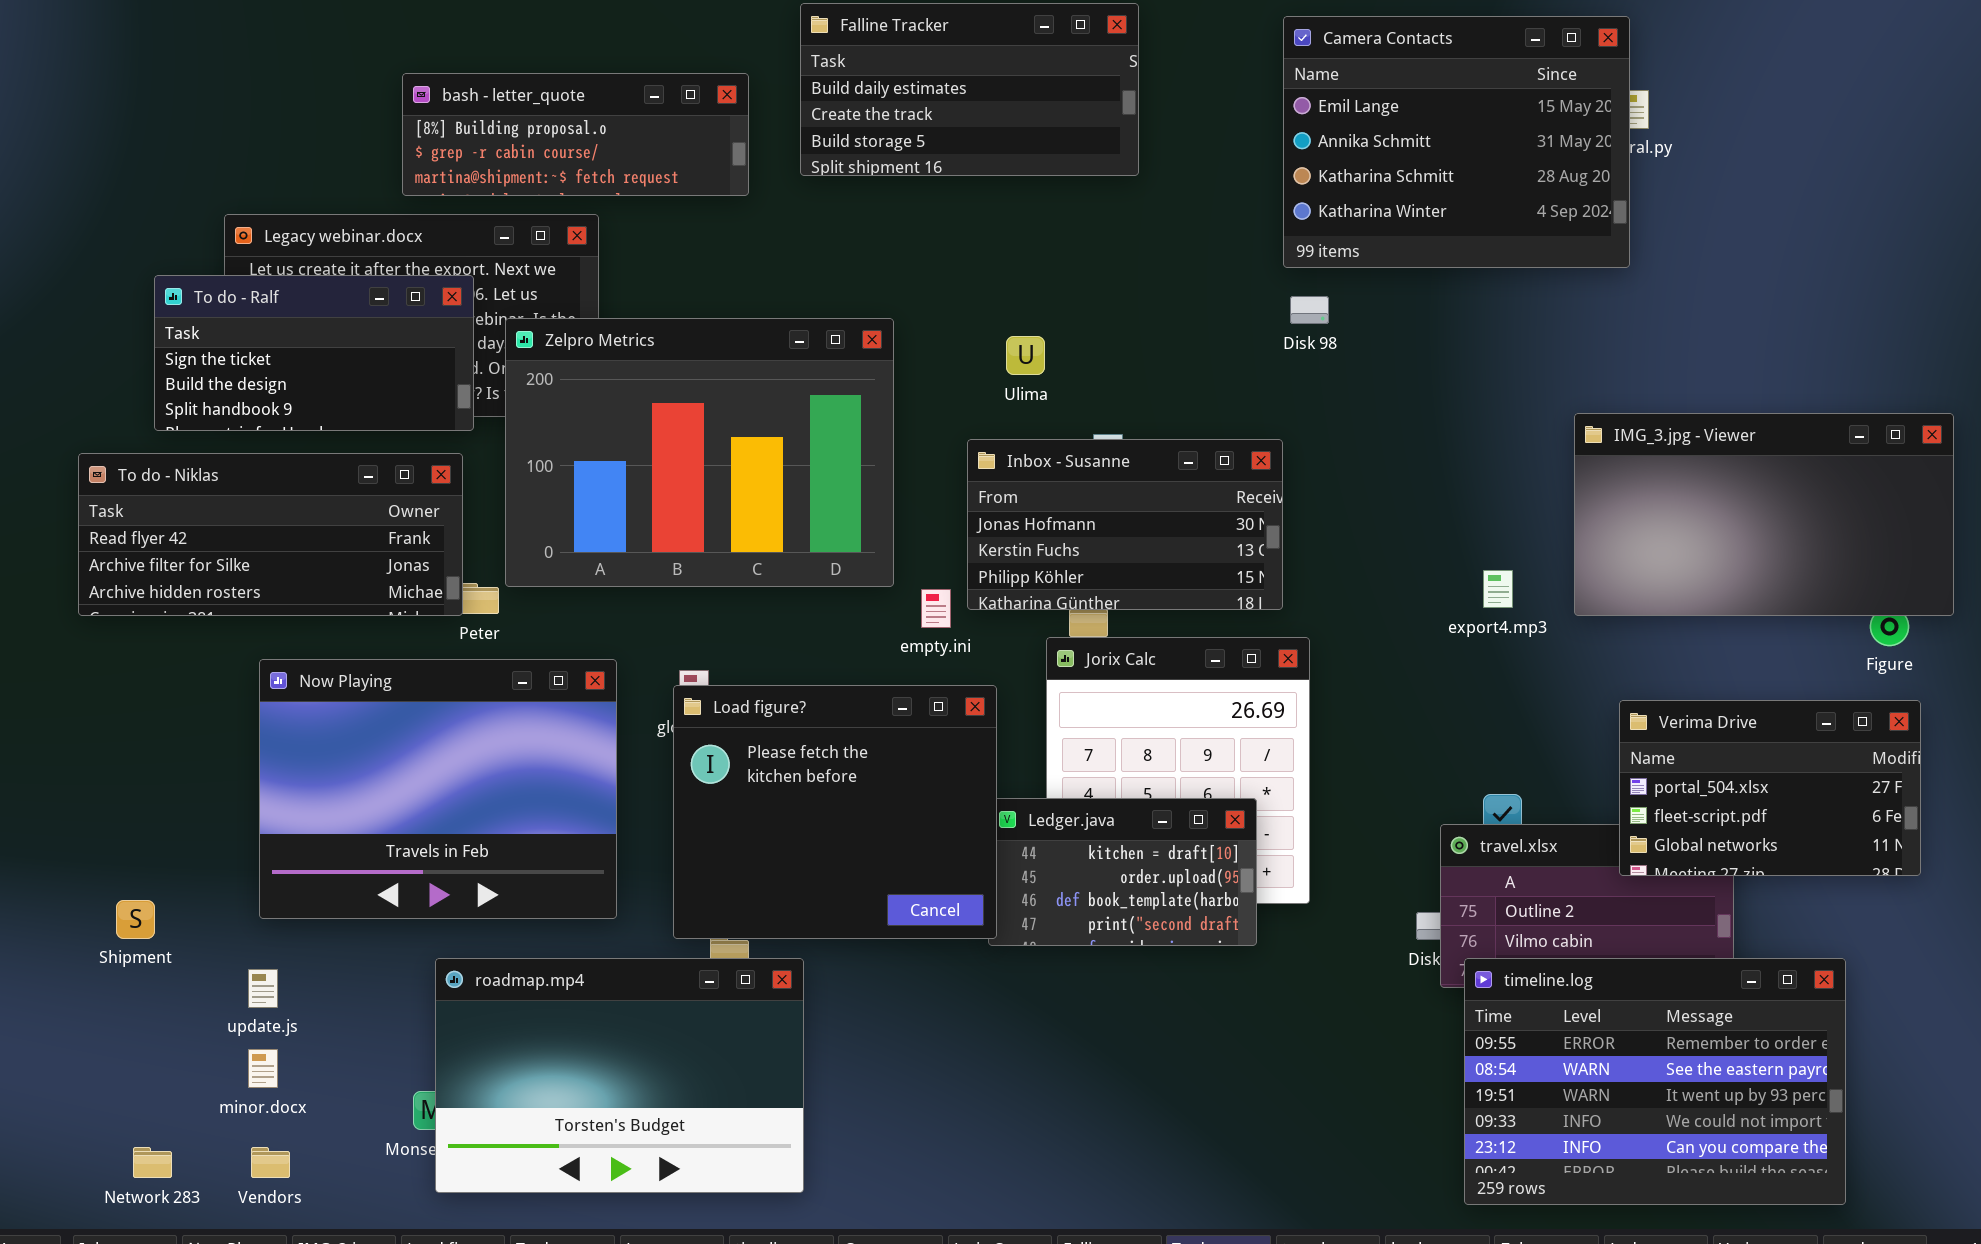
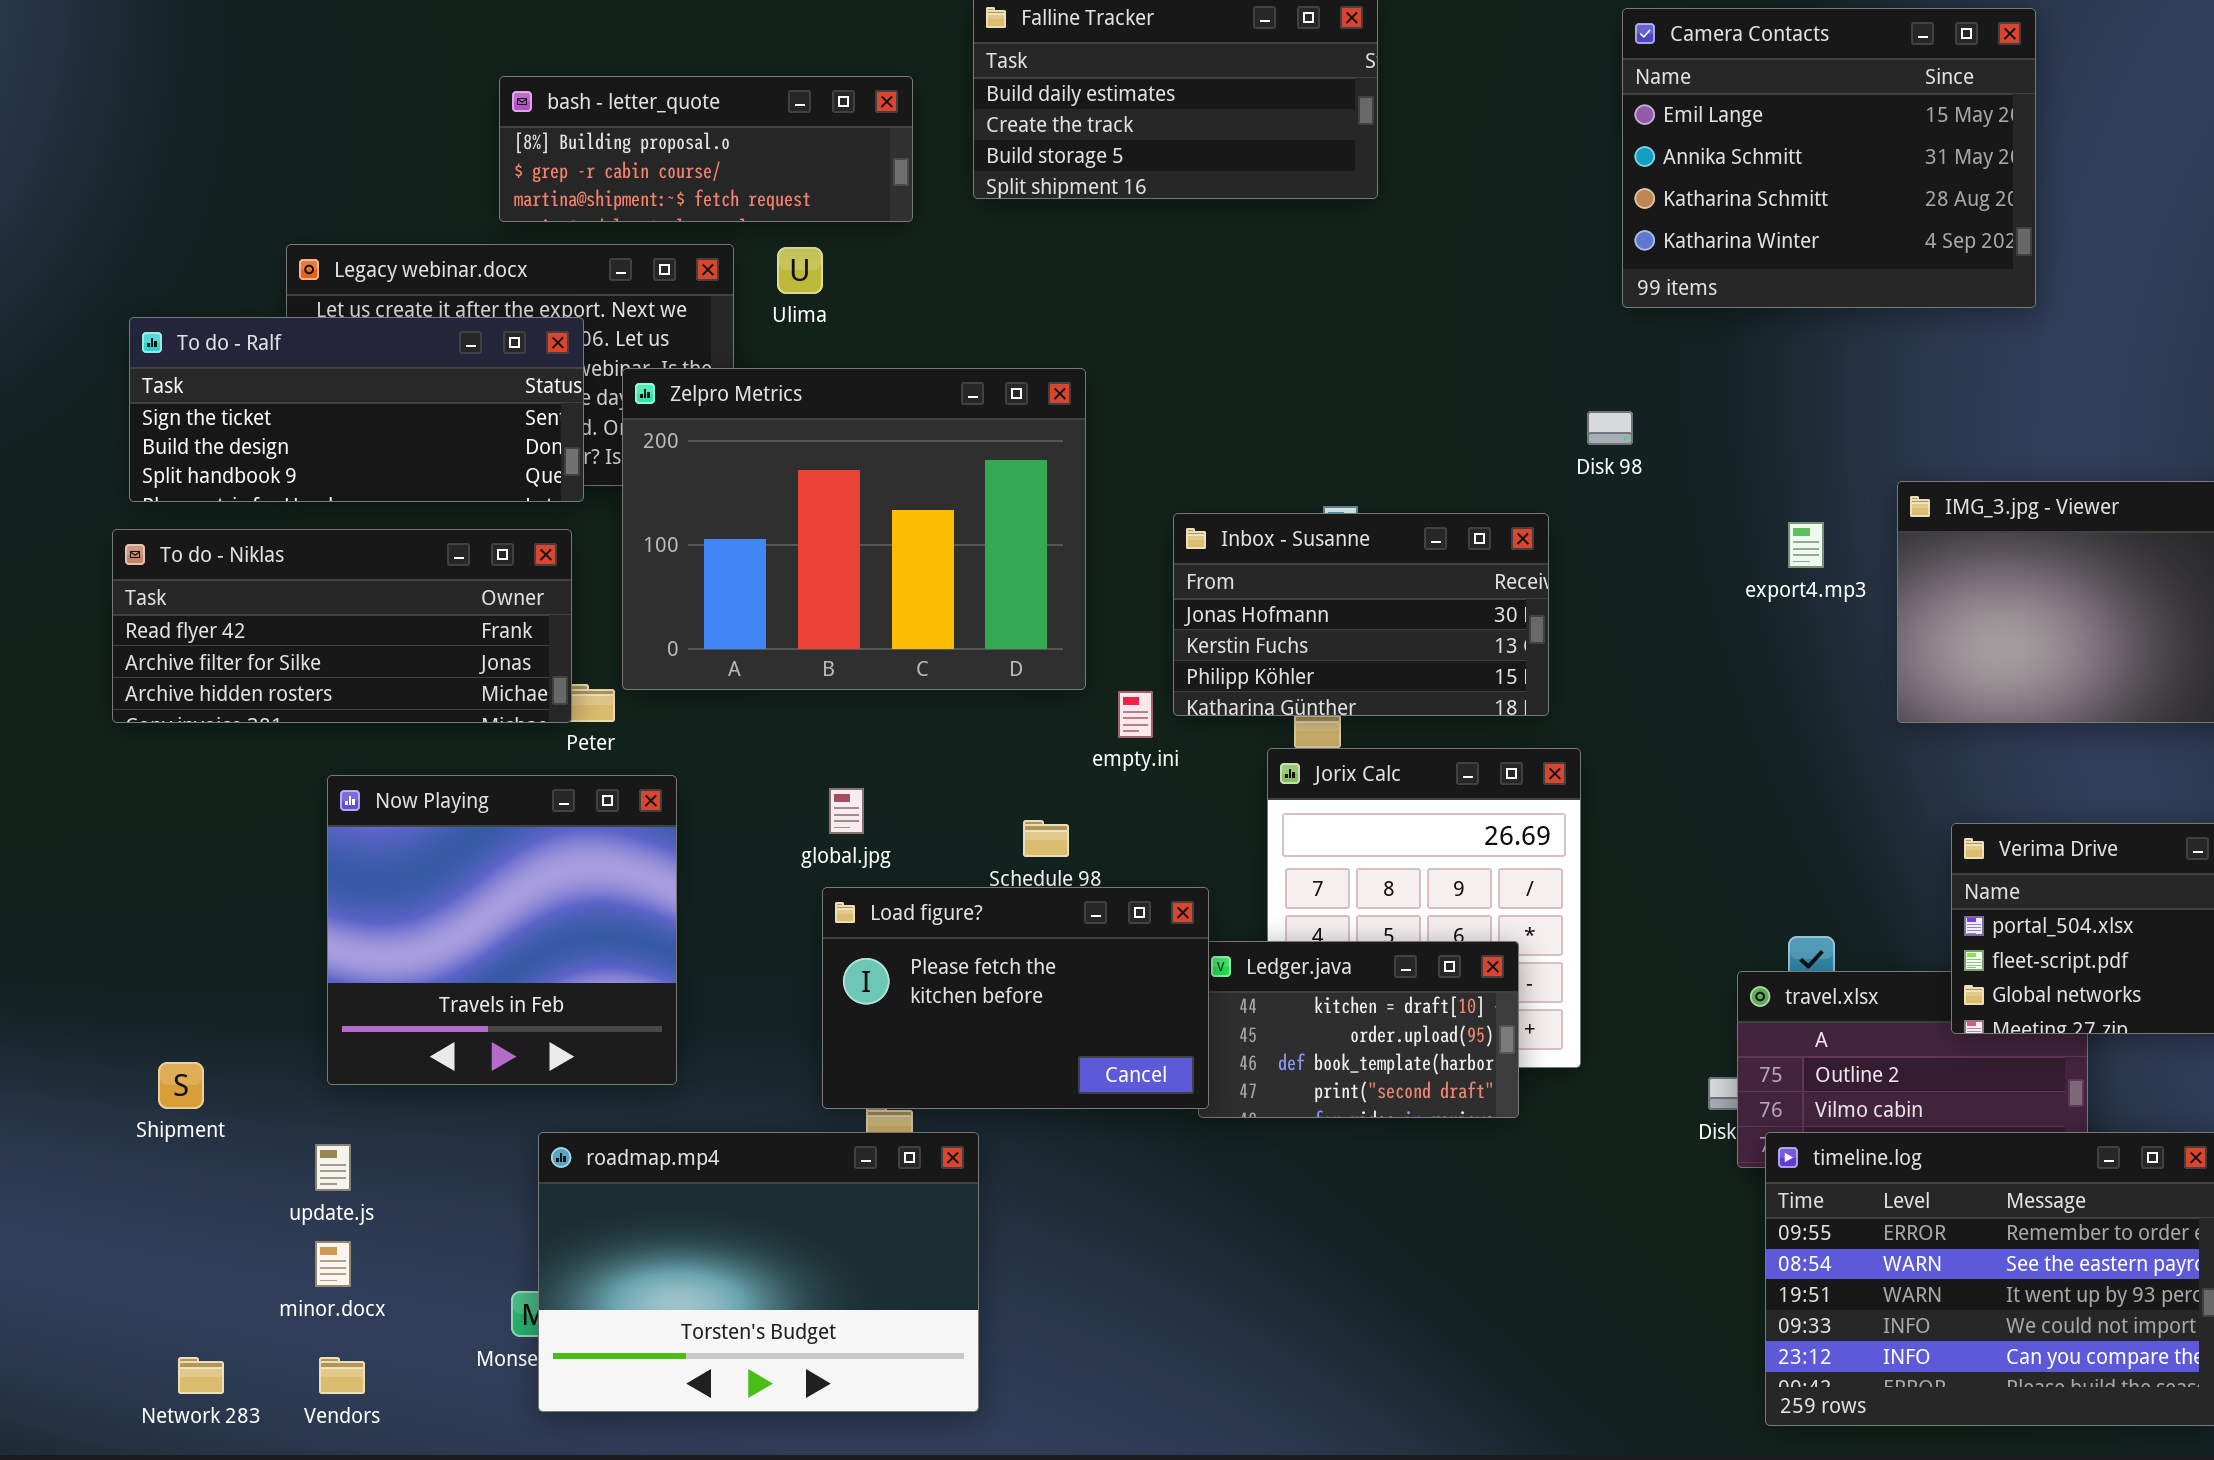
Camera Contacts: [1283,16,1630,268] -> [1622,8,2036,308], moved
To do - Ralf: [154,275,474,431] -> [129,317,584,502], resized
Disk 98: [1290,296,1329,324] -> [1587,411,1633,445], moved
Ulima: [1006,336,1045,375] -> [777,247,823,294], moved
export4.mp3: [1483,570,1513,608] -> [1788,522,1824,568], moved
Now Playing: [259,659,617,919] -> [327,775,677,1085], resized
Load figure?: [673,685,997,939] -> [822,887,1209,1109], resized

